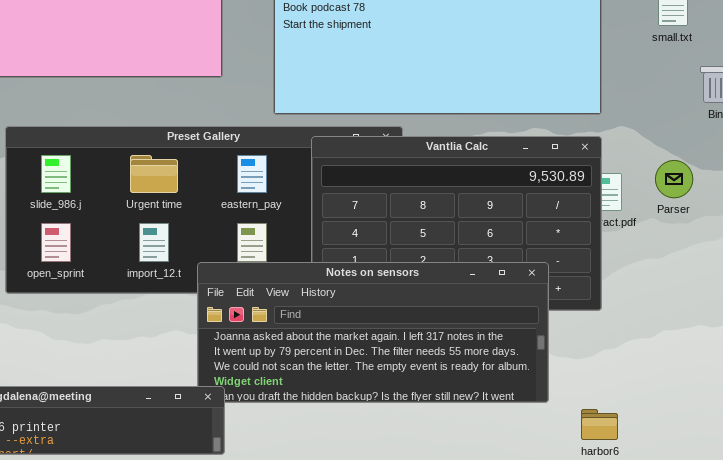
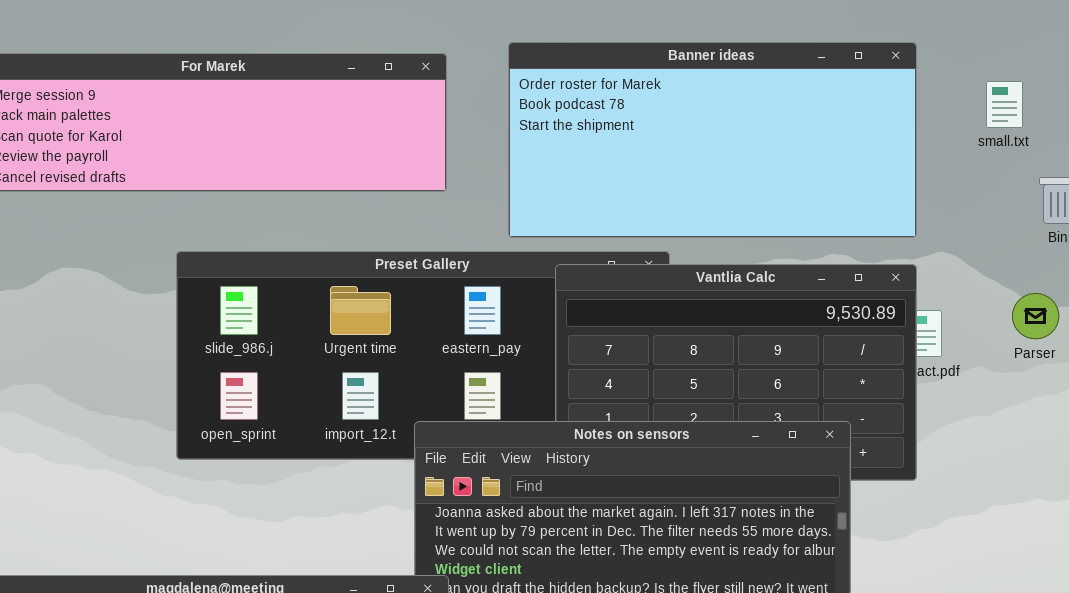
Parser: [655,160,693,198] -> [1012,293,1059,339], moved

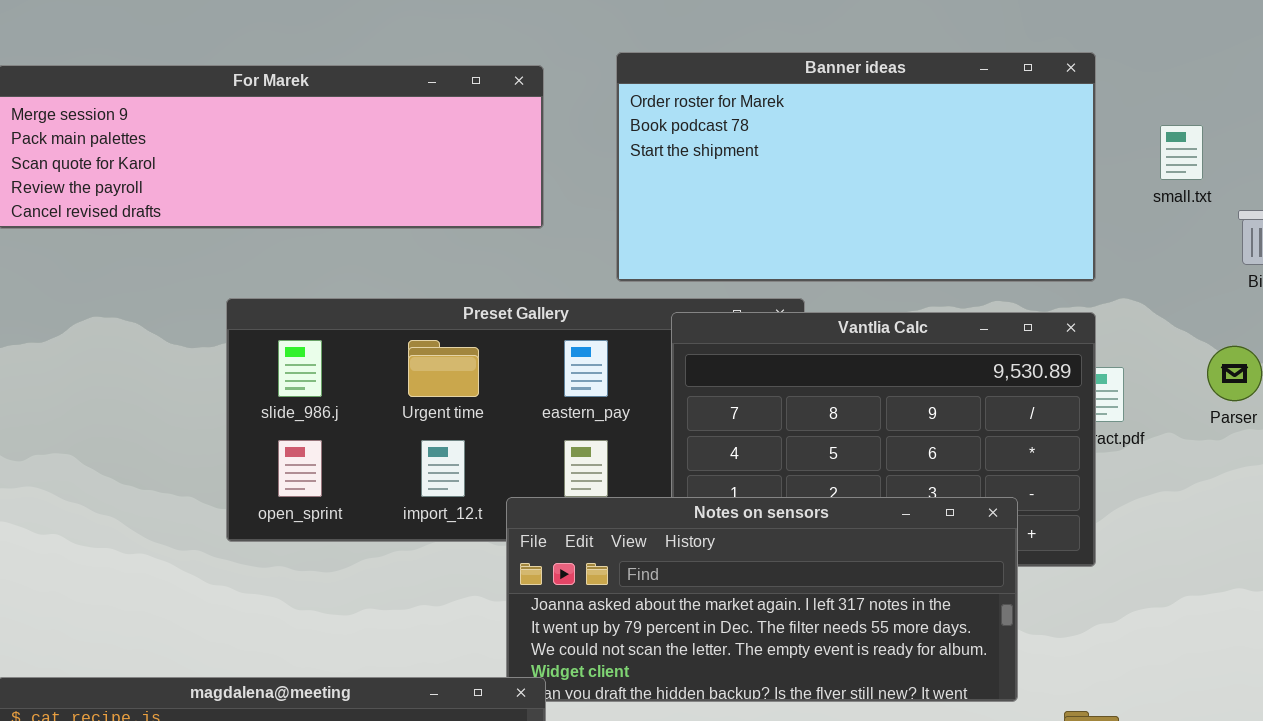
small.txt: [986,81,1023,128] -> [1160,125,1203,180], moved

